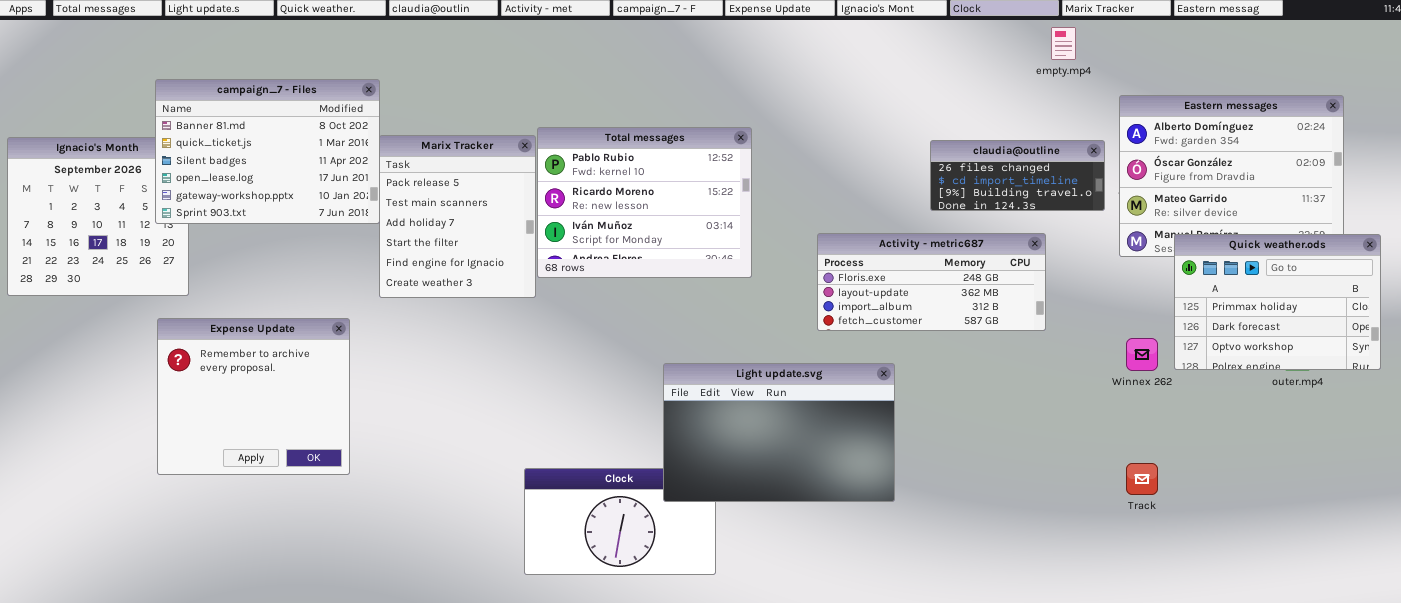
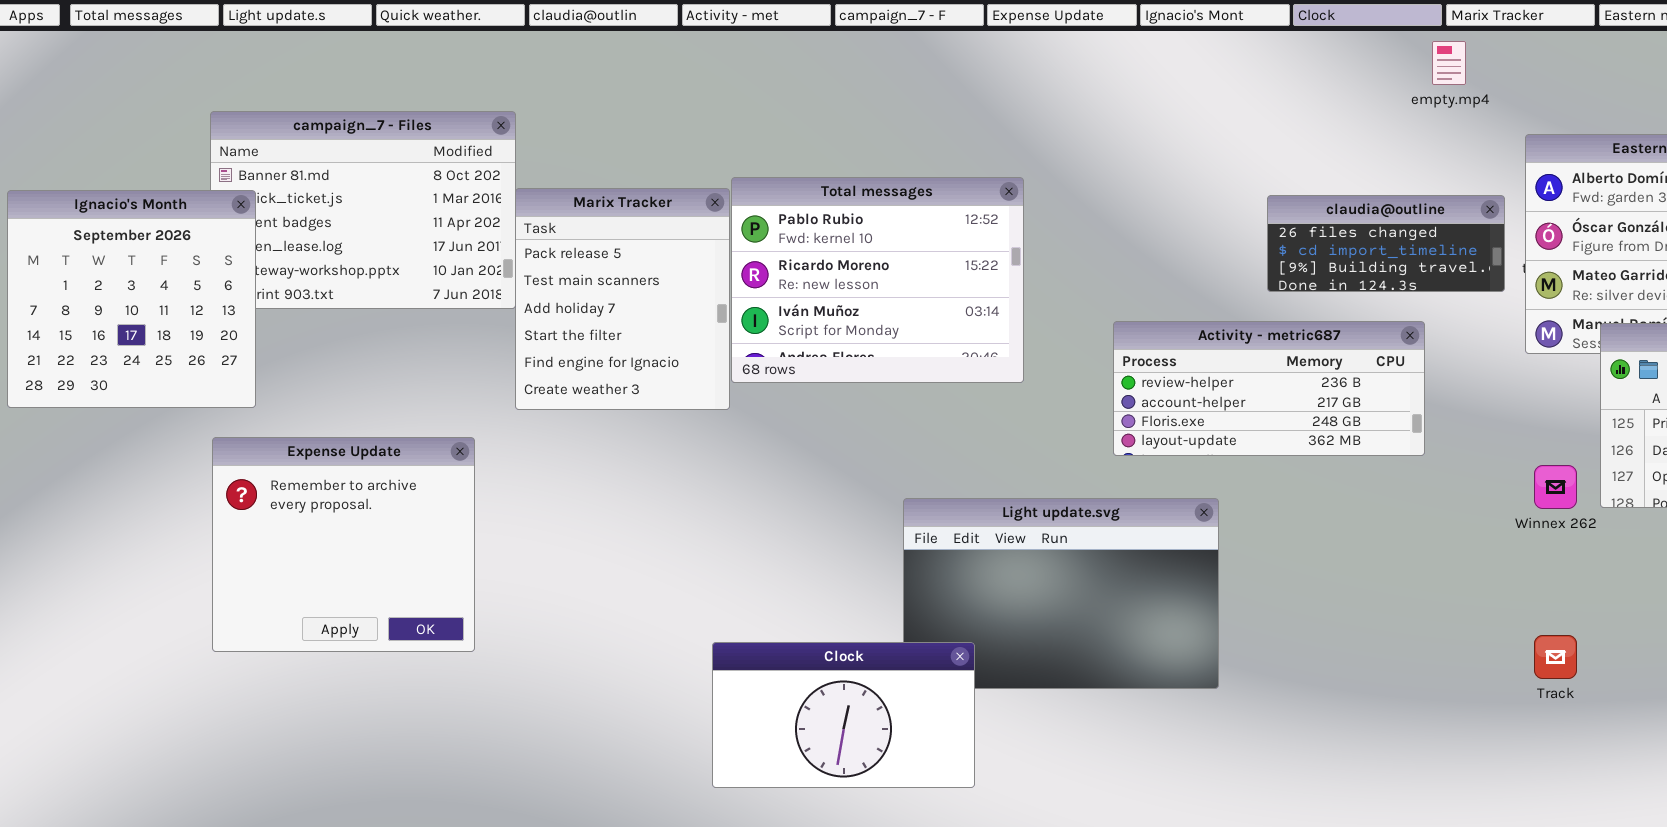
Ignacio's Month: [7,137,189,296] -> [7,190,256,408], raised
Activity - metric687: [817,233,1046,331] -> [1113,321,1425,456], scrolled up 2 rows
Clock: [524,468,716,575] -> [712,642,975,788], raised

